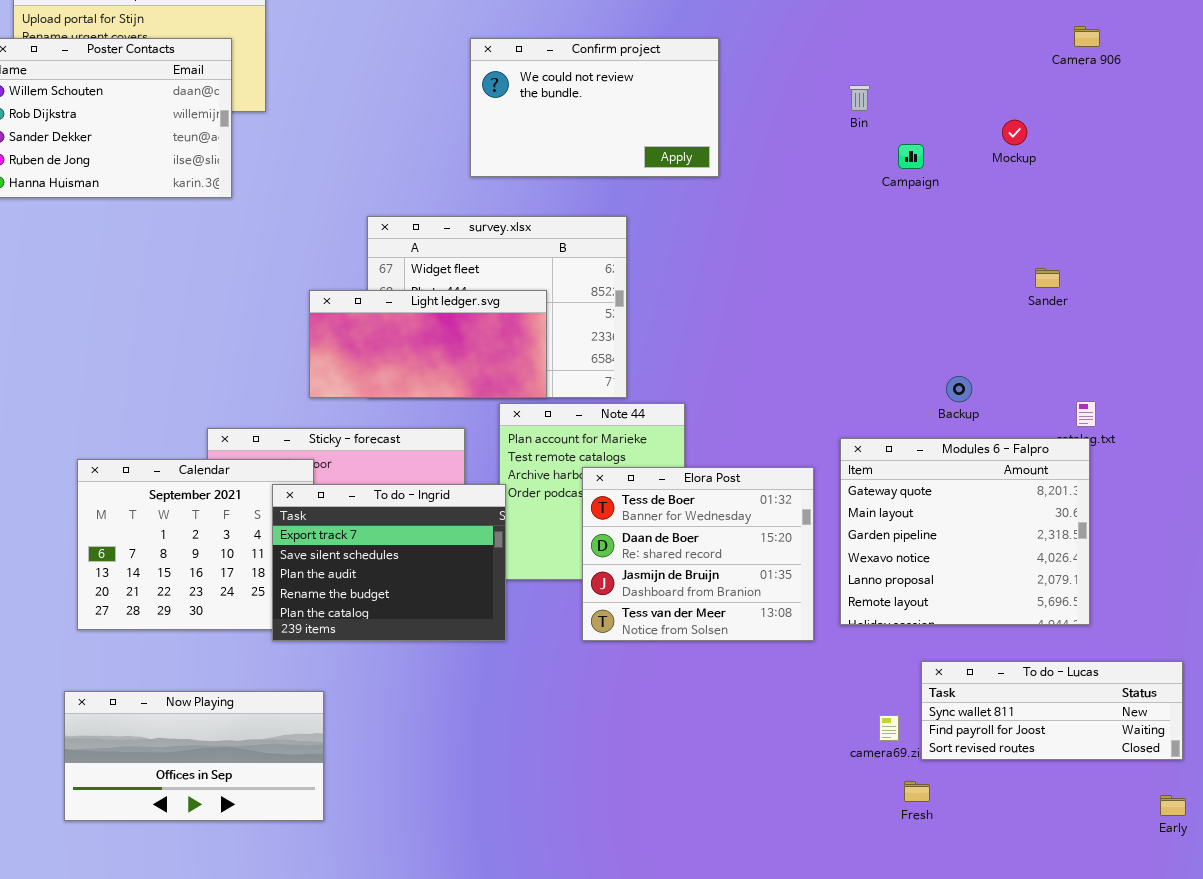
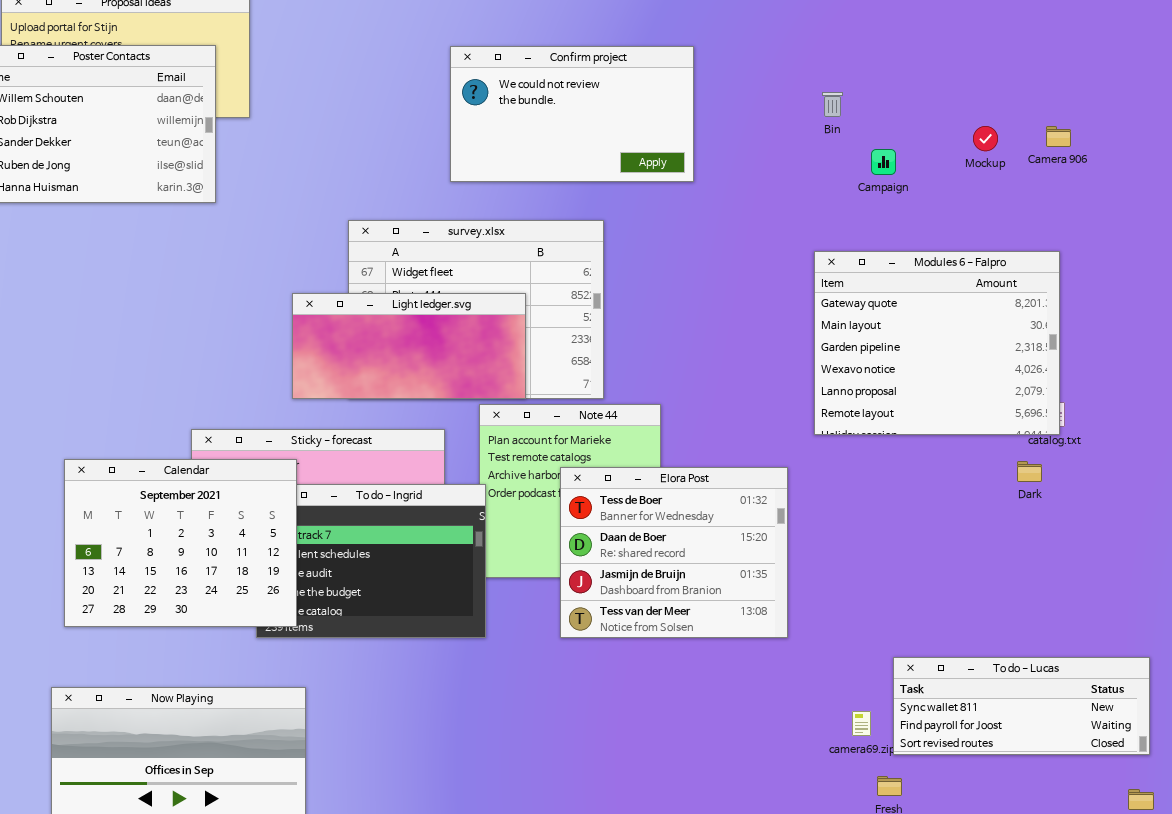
Camera 906: [1074,26,1100,47] -> [1046,126,1071,147], moved
Modules 6 - Falpro: [840,438,1090,625] -> [814,251,1060,435], moved
Calendar: [77,459,314,630] -> [64,459,297,627], raised

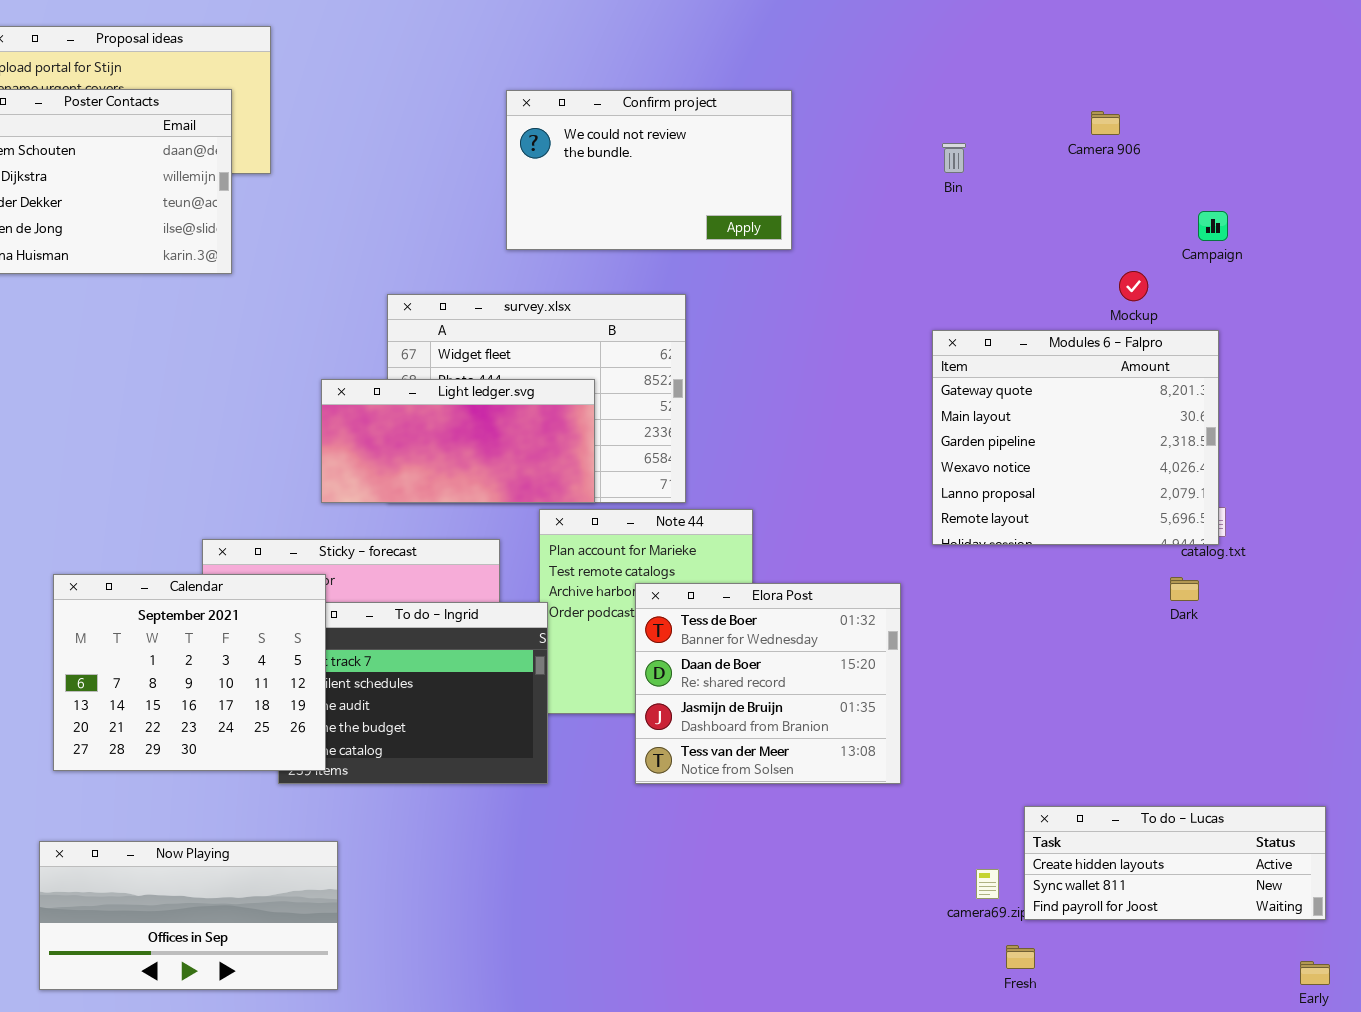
Mockup: [973,126,998,151] -> [1119,271,1148,301], moved
Camera 906: [1046,126,1071,147] -> [1091,111,1120,135], moved
Campaign: [871,149,896,175] -> [1198,211,1228,241], moved
To do - Lucas: [893,657,1150,755] -> [1024,806,1326,920], scrolled up 1 row

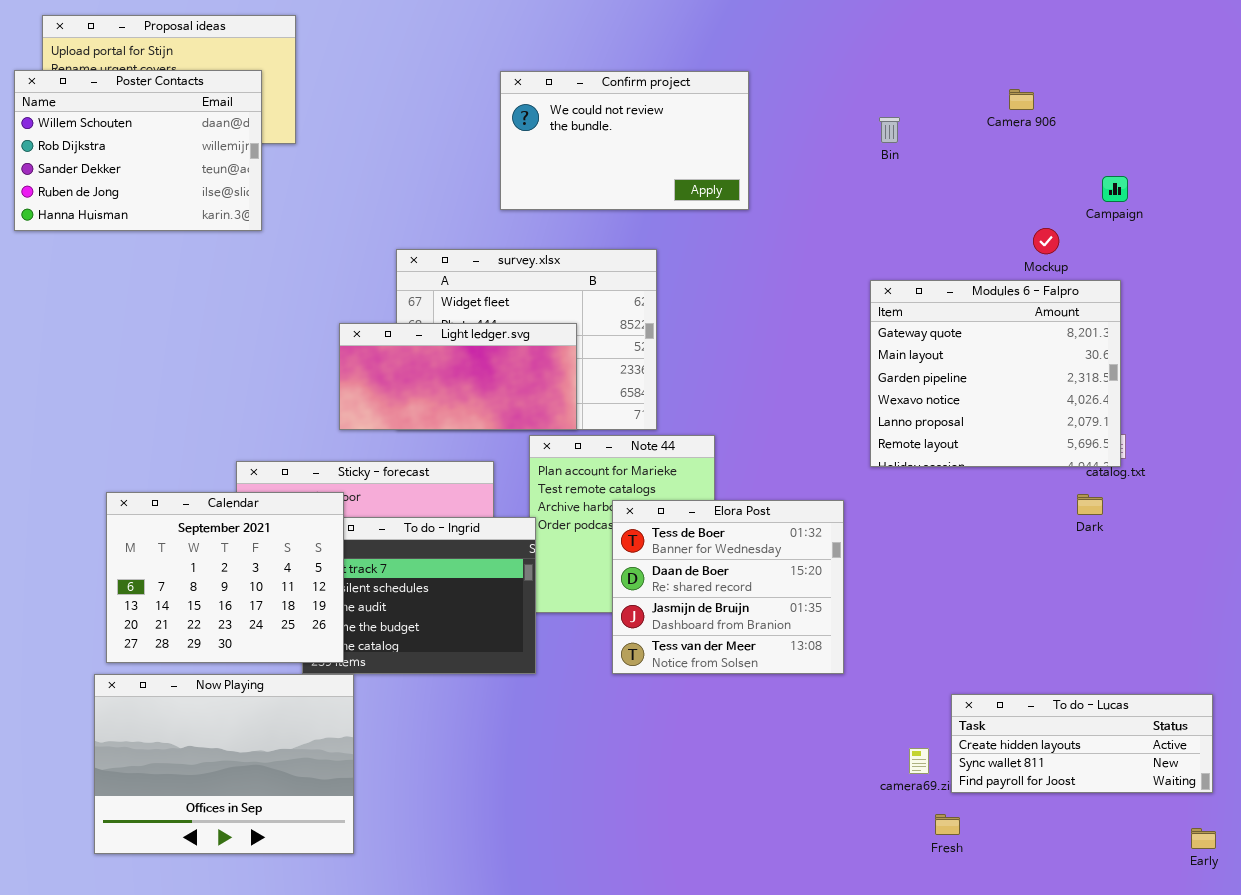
Now Playing: [39,841,338,990] -> [94,674,354,854], resized

